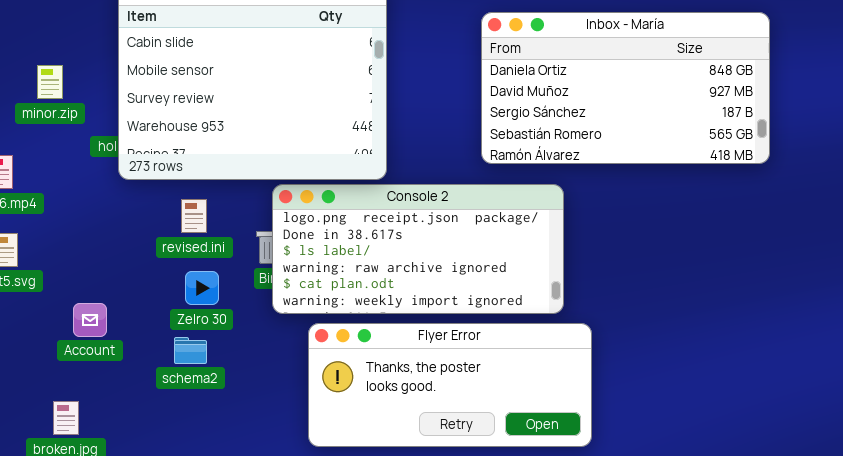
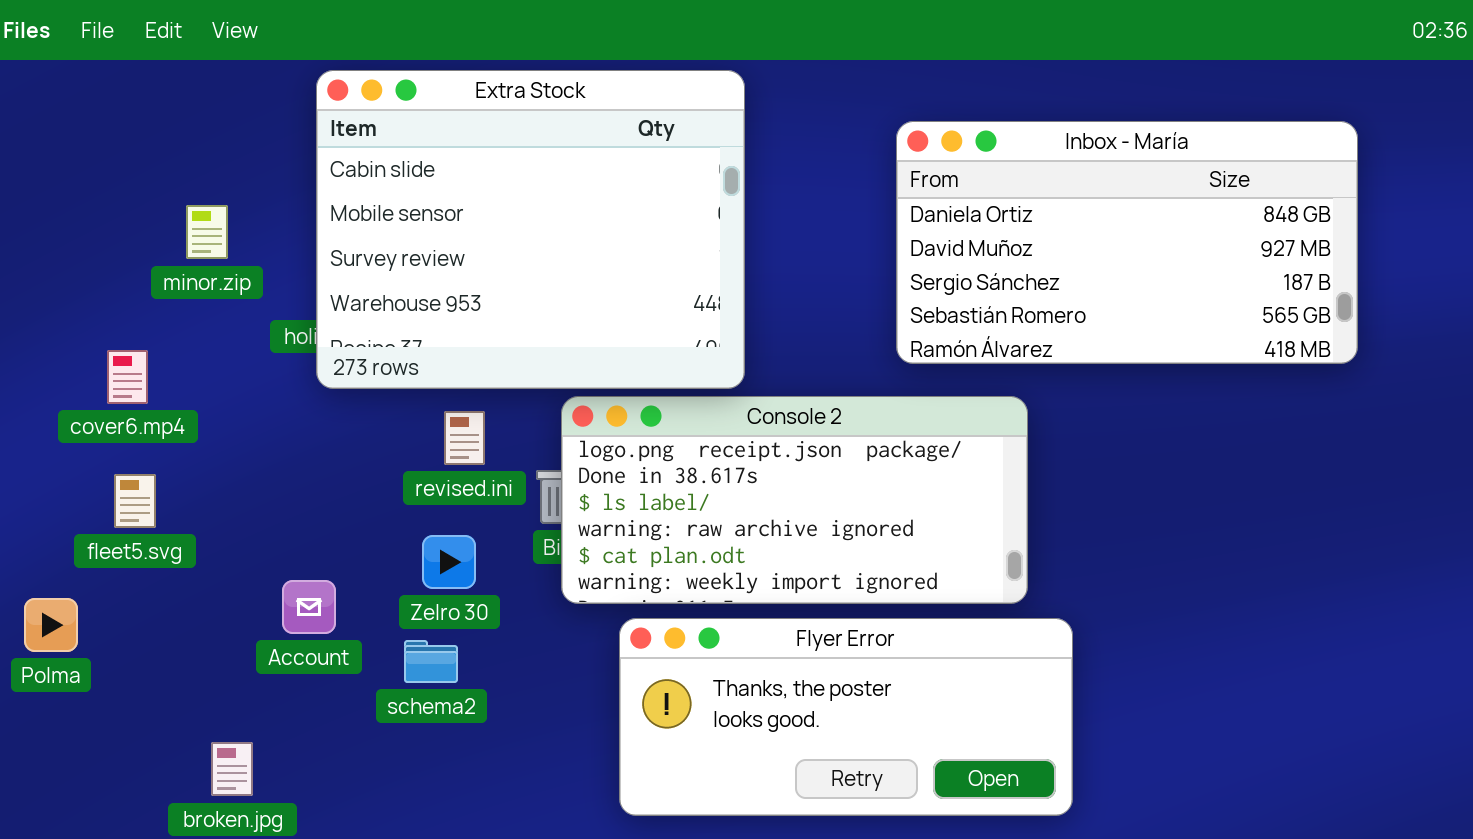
revised.ini: [181,199,207,233] -> [444,411,485,465], moved
Account: [73,303,107,337] -> [282,580,336,634], moved

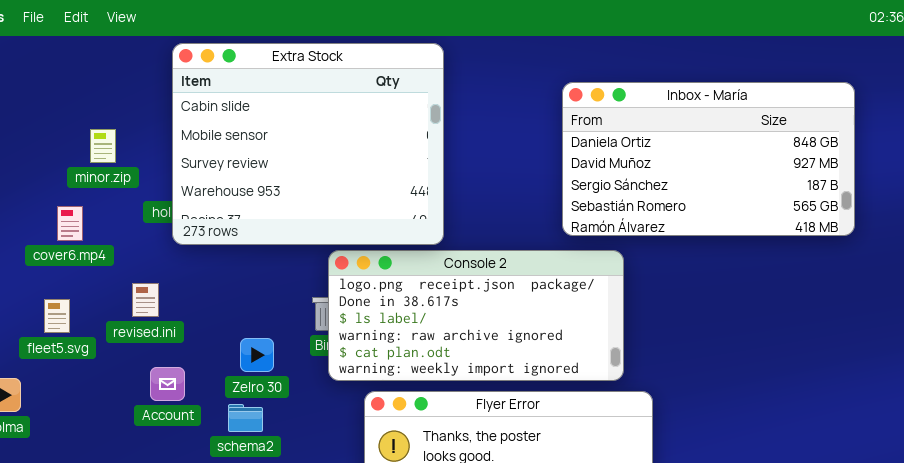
Inbox - María: [896,121,1358,364] -> [562,82,855,236], moved
cover6.mp4: [107,350,148,404] -> [57,206,83,241], moved
revised.ini: [444,411,485,465] -> [132,283,159,317], moved

